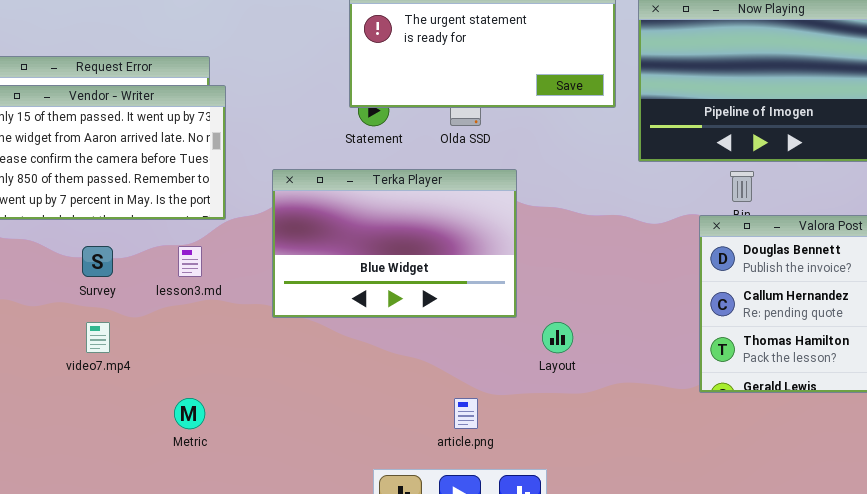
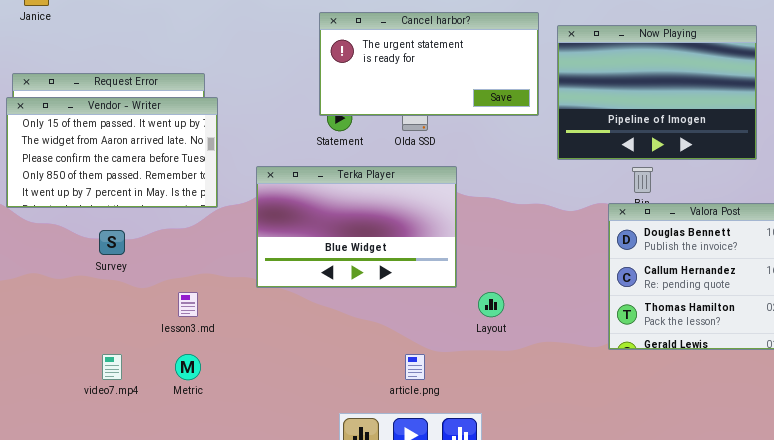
lesson3.md: [178,246,202,277] -> [178,292,198,317], moved
video7.mp4: [86,322,110,353] -> [102,354,122,380], moved

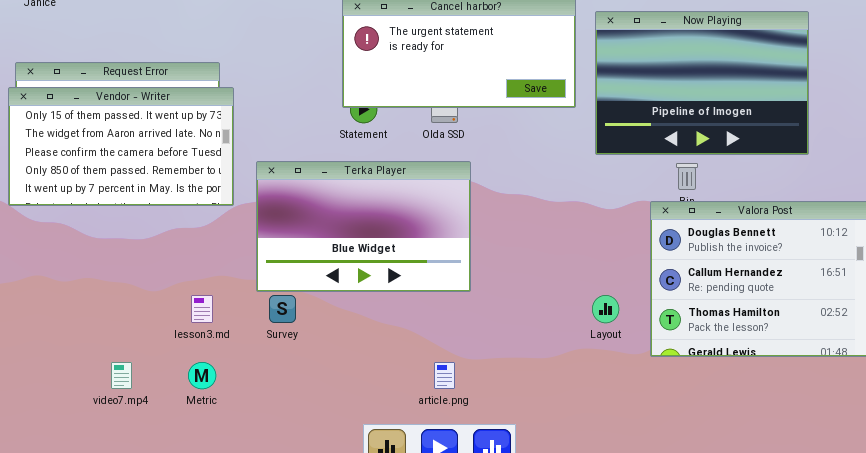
Terka Player: [256,166,457,288] -> [256,161,471,292], moved
Survey: [99,230,125,255] -> [269,295,296,323], moved
Layout: [478,292,504,317] -> [592,295,619,323], moved

